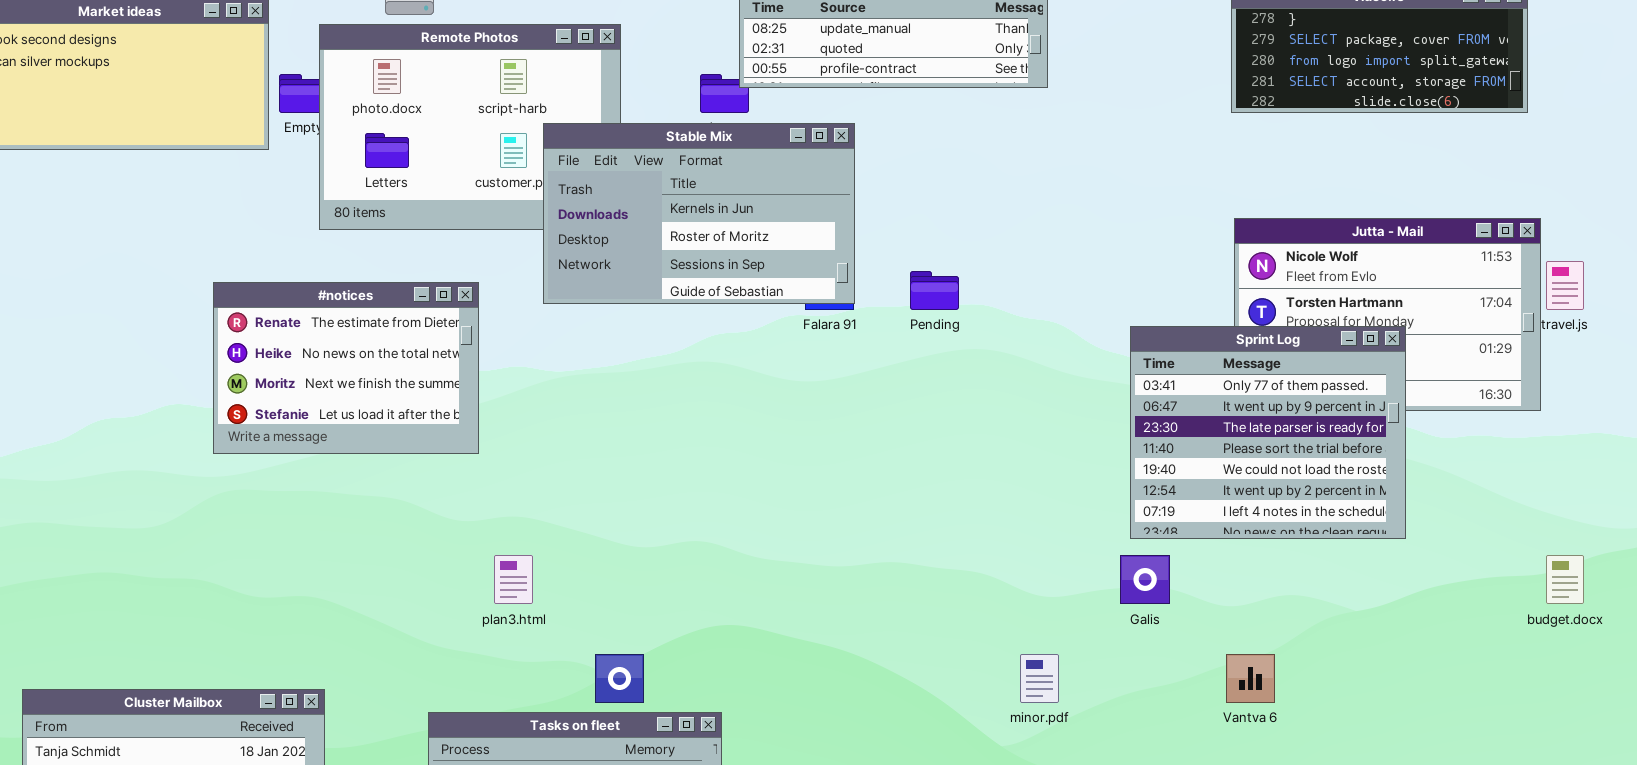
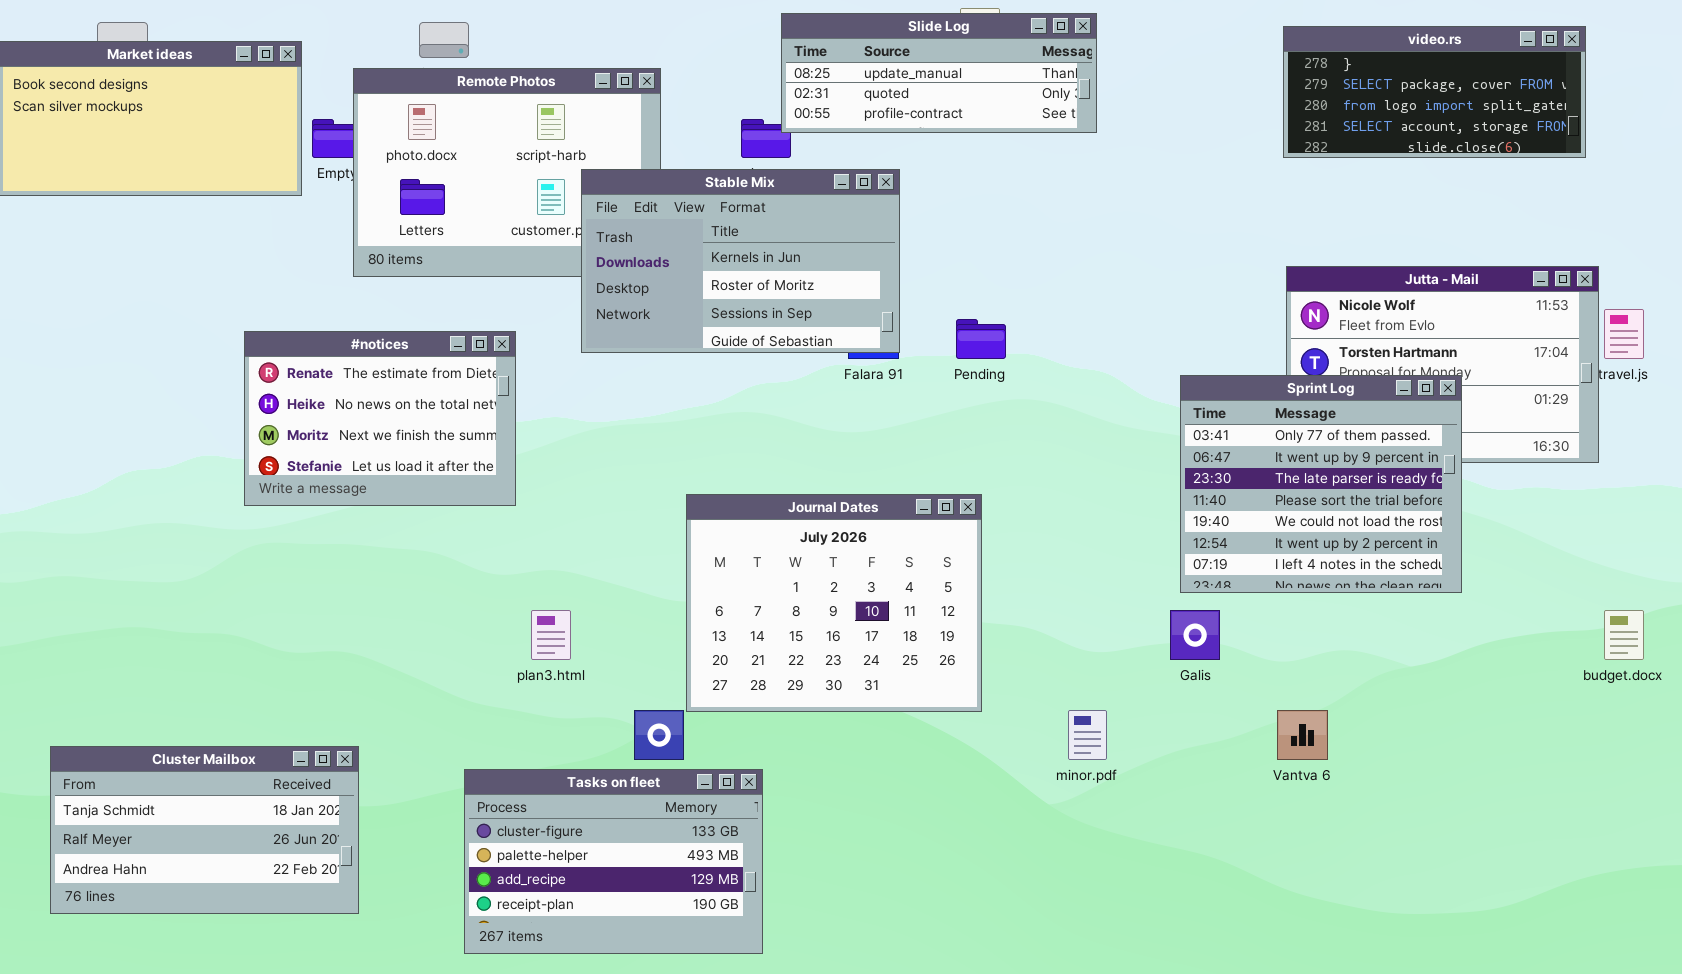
Journal Dates: none -> [686,494,982,712], opened

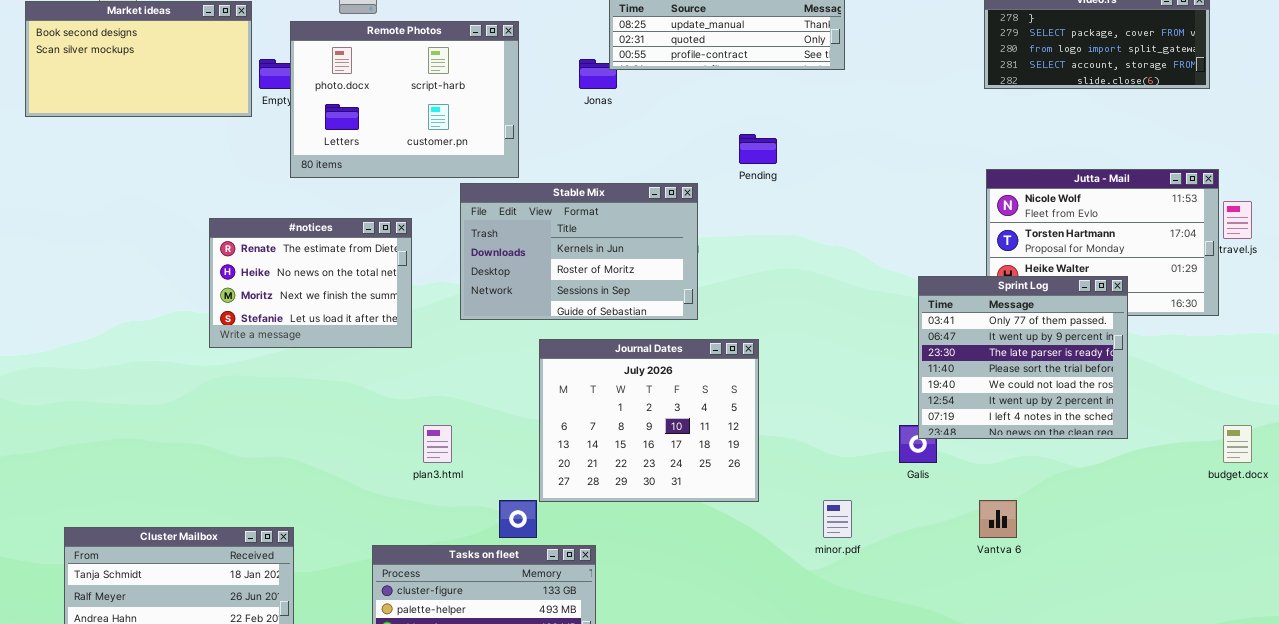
Stable Mix: [581,169,900,353] -> [460,183,698,320], moved
Pending: [956,319,1006,359] -> [739,134,777,164], moved
Sprint Log: [1180,375,1462,593] -> [918,276,1128,439], moved

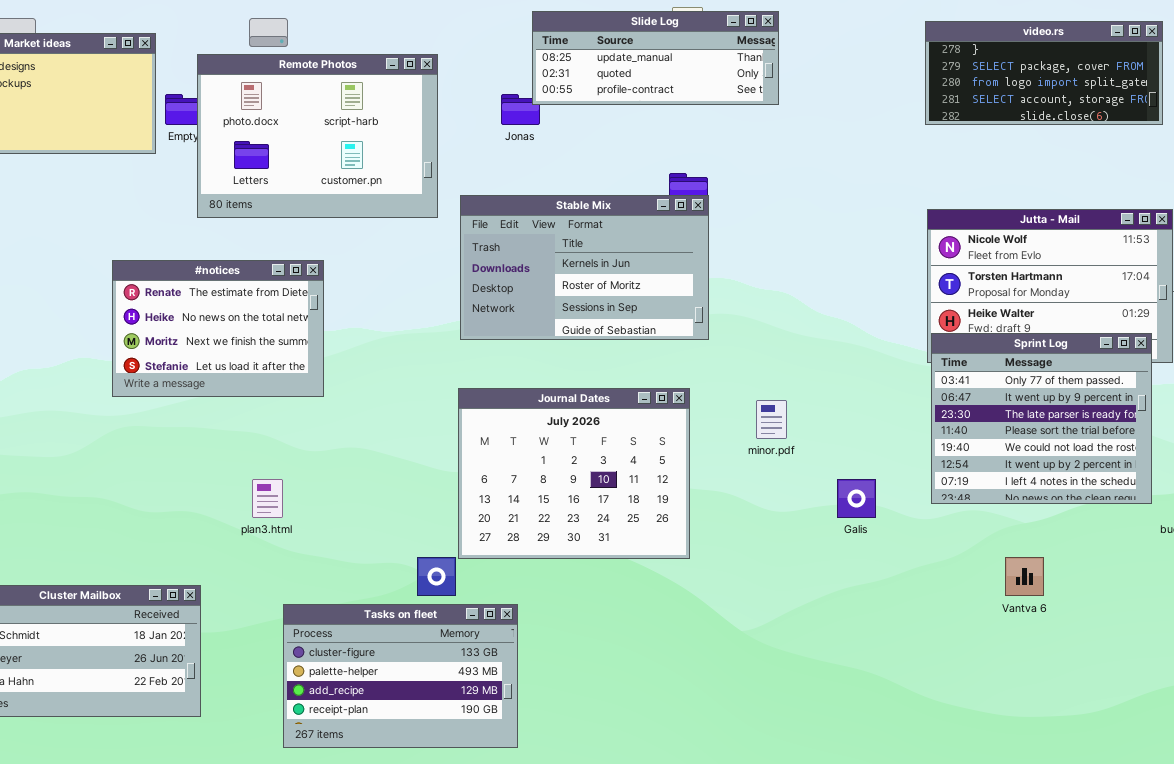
Stable Mix: [460,183,698,320] -> [460,195,709,340], moved
Sprint Log: [918,276,1128,439] -> [931,333,1152,504], moved
plan3.html: [423,425,452,463] -> [252,479,283,518], moved
minor.pdf: [823,500,852,538] -> [756,400,787,439], moved
Vantva 6: [979,500,1017,538] -> [1005,557,1044,596], moved

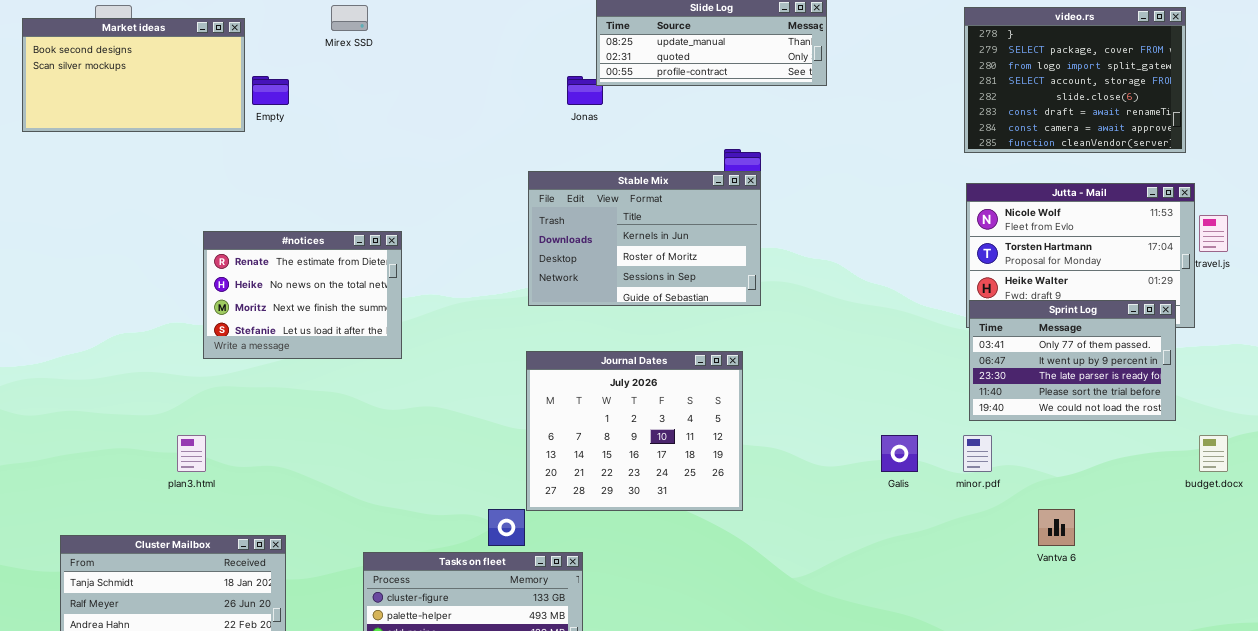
video.rs: [925,21,1163,125] -> [964,7,1186,153], resized
Remote Photos: [197,54,438,218] -> none, closed
Sprint Log: [931,333,1152,504] -> [969,300,1176,421], resized
minor.pdf: [756,400,787,439] -> [963,435,992,472], moved
plan3.html: [252,479,283,518] -> [177,435,206,472], moved

